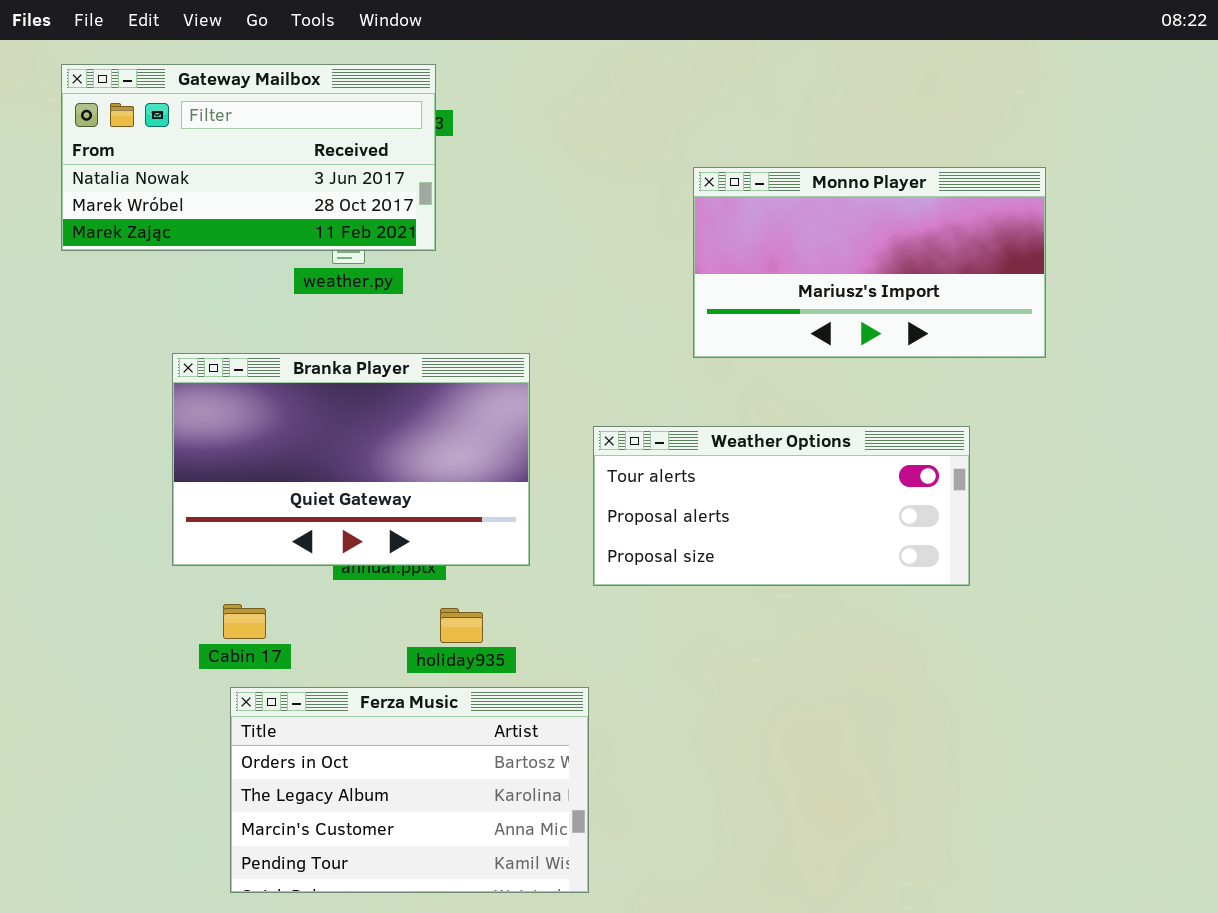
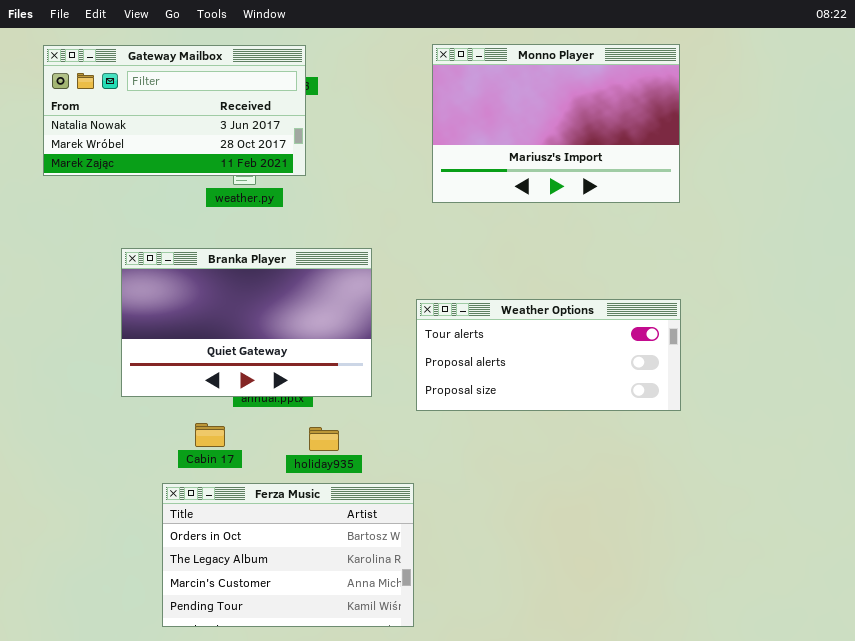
Monno Player: [693,167,1046,358] -> [432,44,680,203], moved, resized
Cabin 17: [223,604,266,639] -> [195,423,225,447], moved

